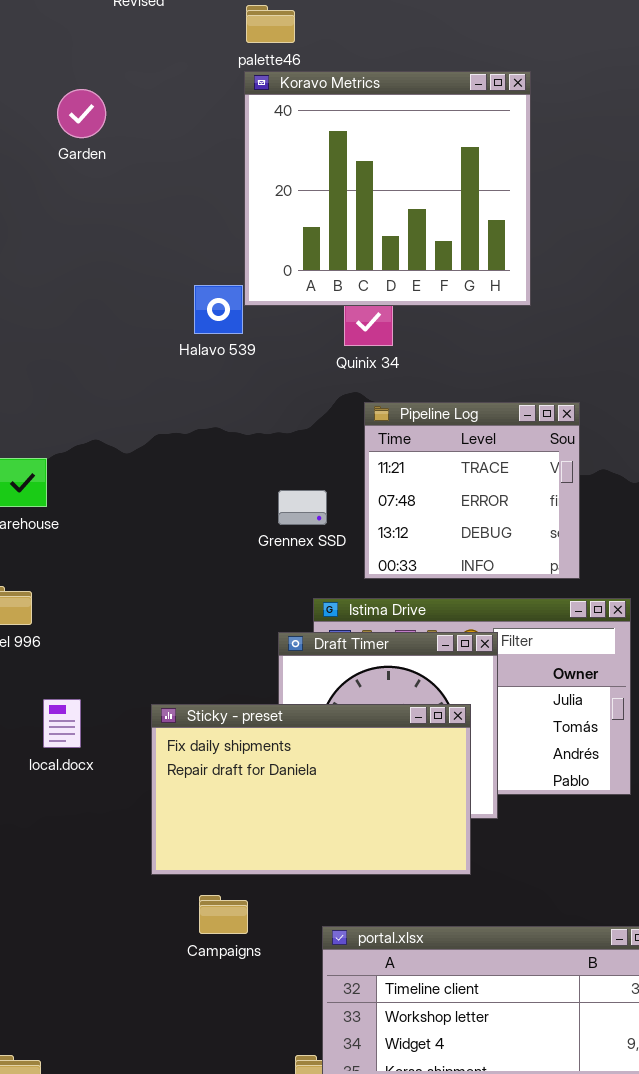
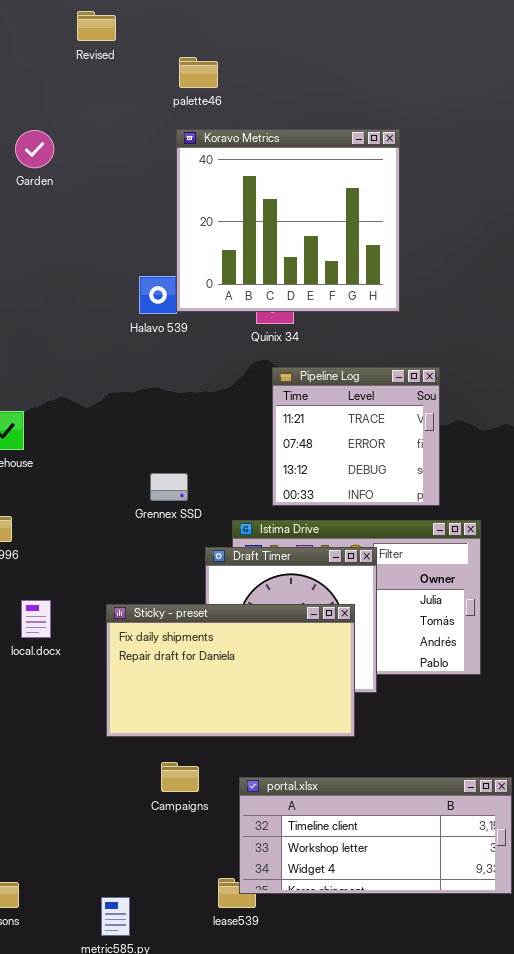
Koravo Metrics: [244,71,531,306] -> [176,129,400,312], moved
Garden: [57,89,106,138] -> [15,130,54,168], moved
Grennex SSD: [278,490,327,525] -> [150,473,188,501], moved
Campaigns: [199,895,248,934] -> [161,762,199,792], moved

